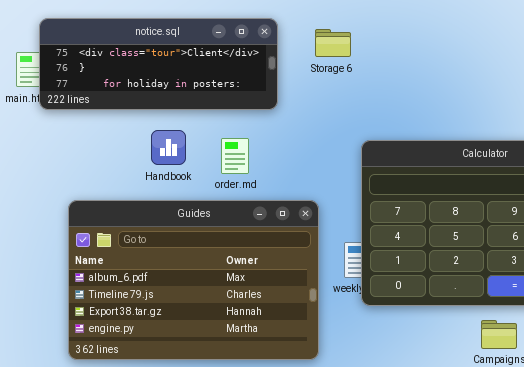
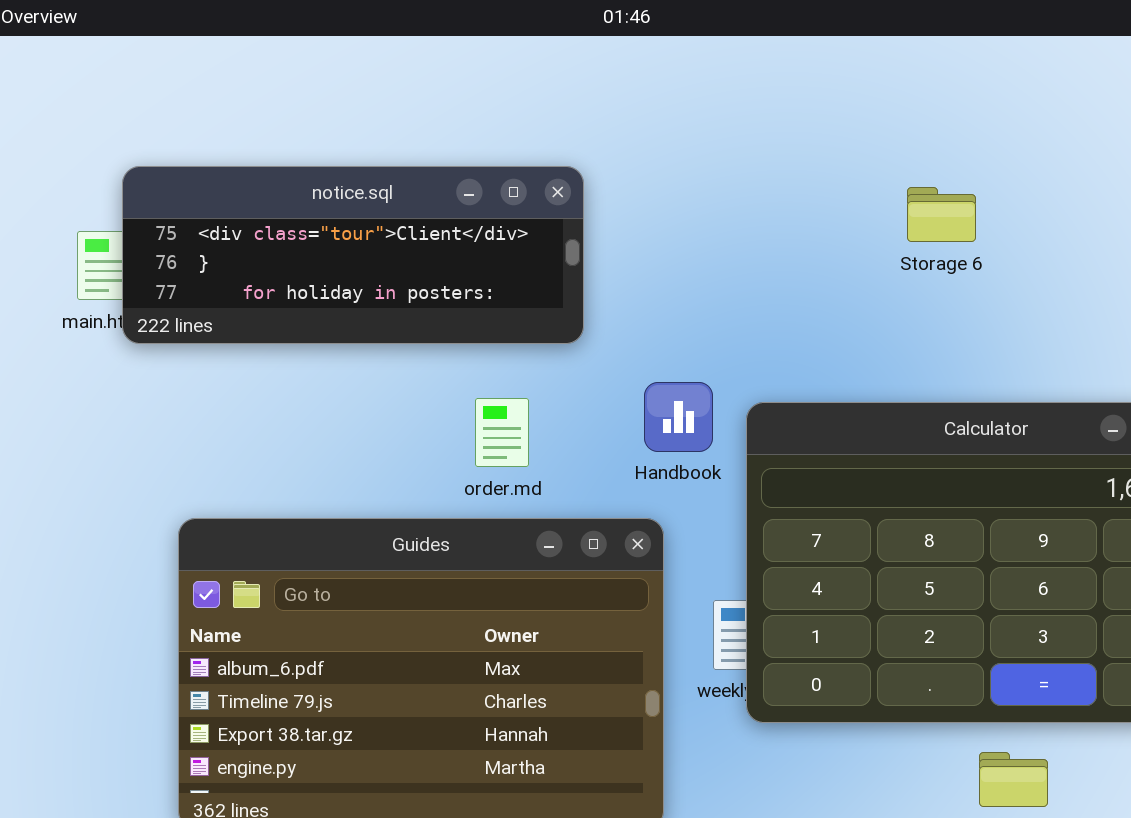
Storage 6: [315,29,351,57] -> [907,187,976,242], moved
Handbook: [151,130,186,165] -> [644,382,713,452], moved

